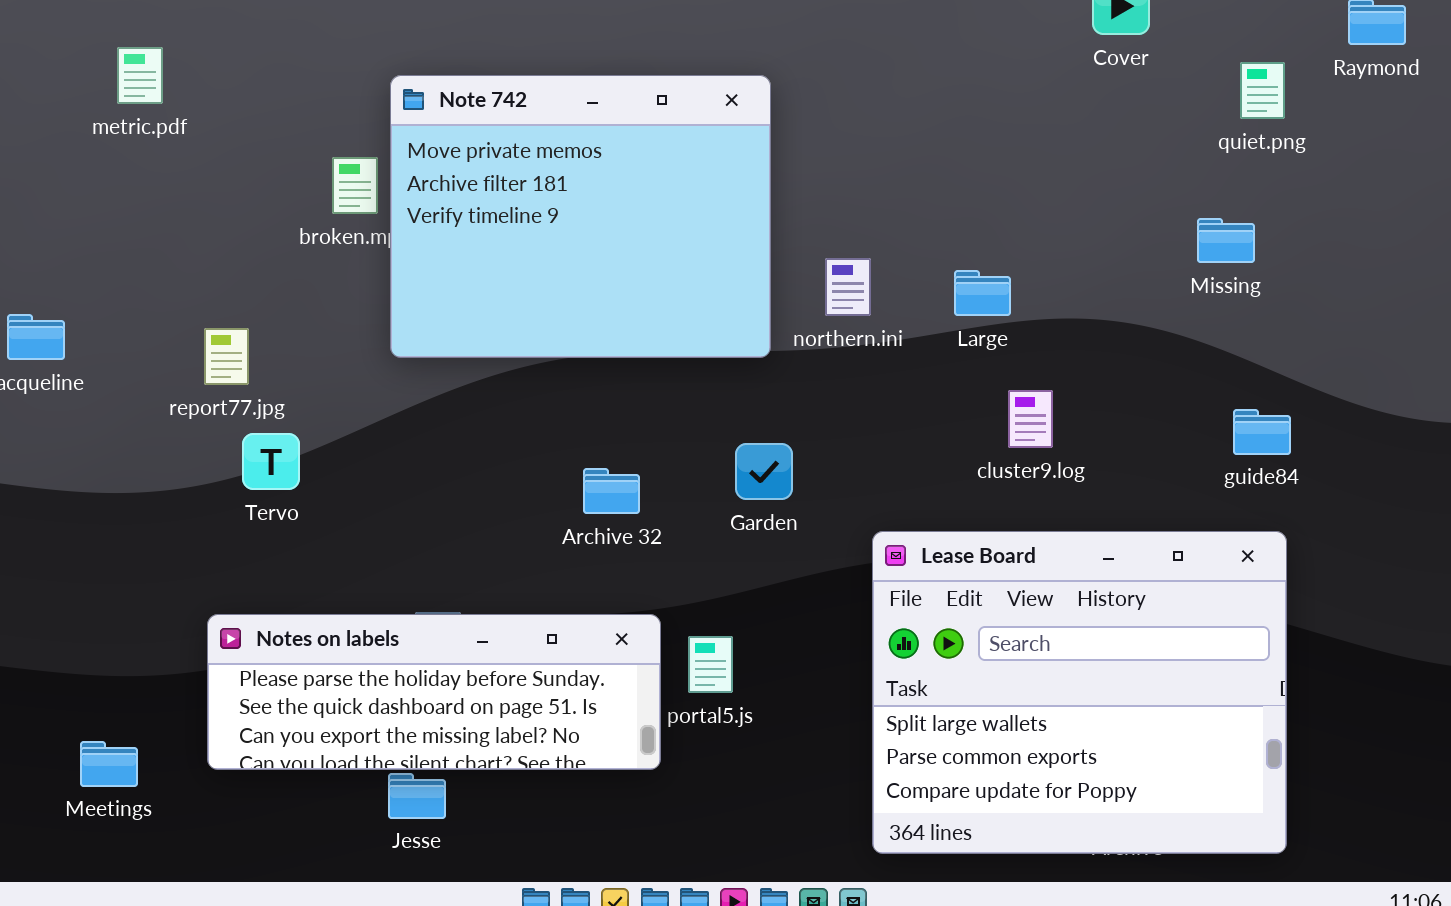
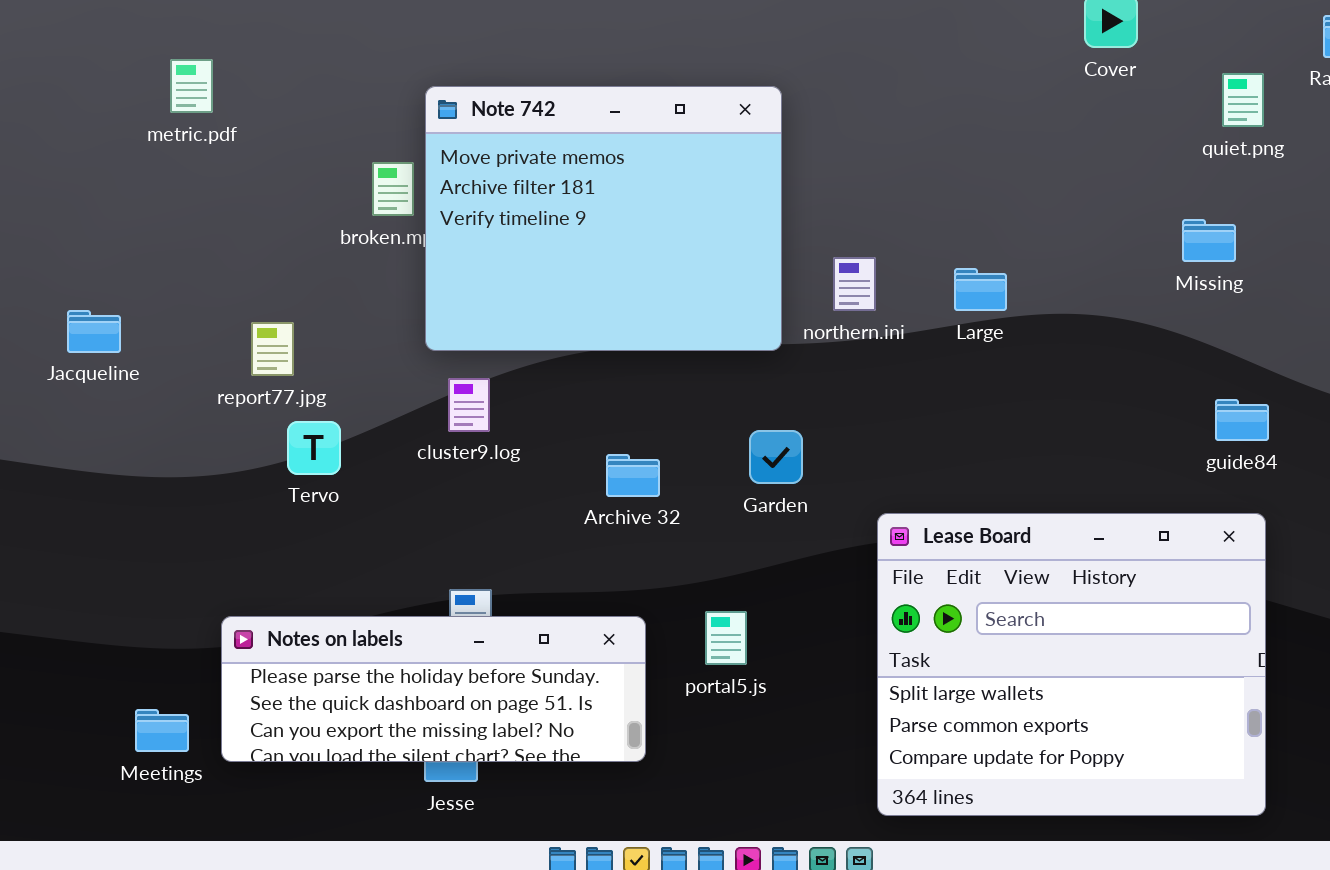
cluster9.log: [1008,390,1053,448] -> [448,378,490,432], moved
Notes on labels: [207,614,661,770] -> [221,616,646,762], moved

